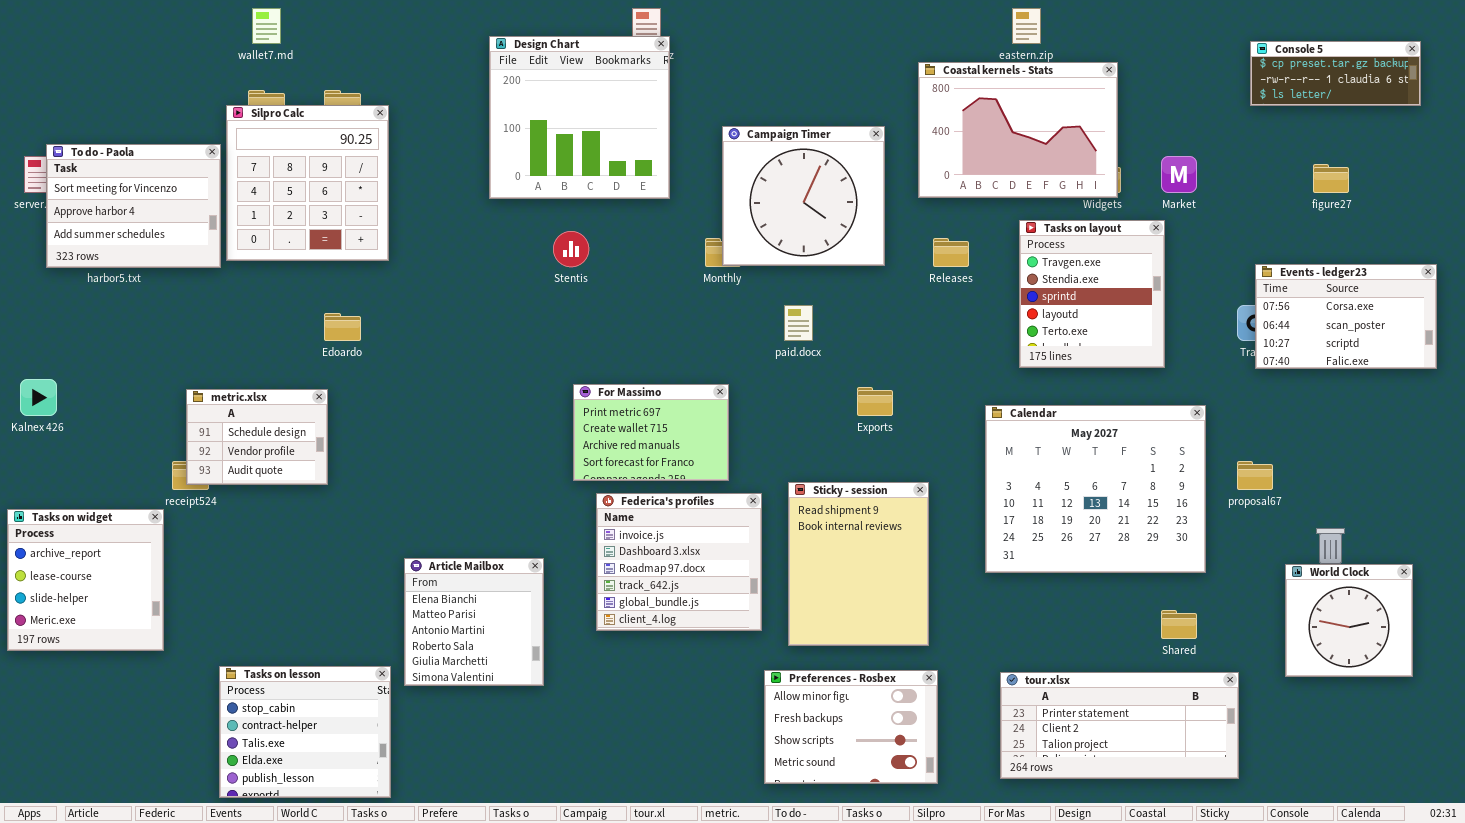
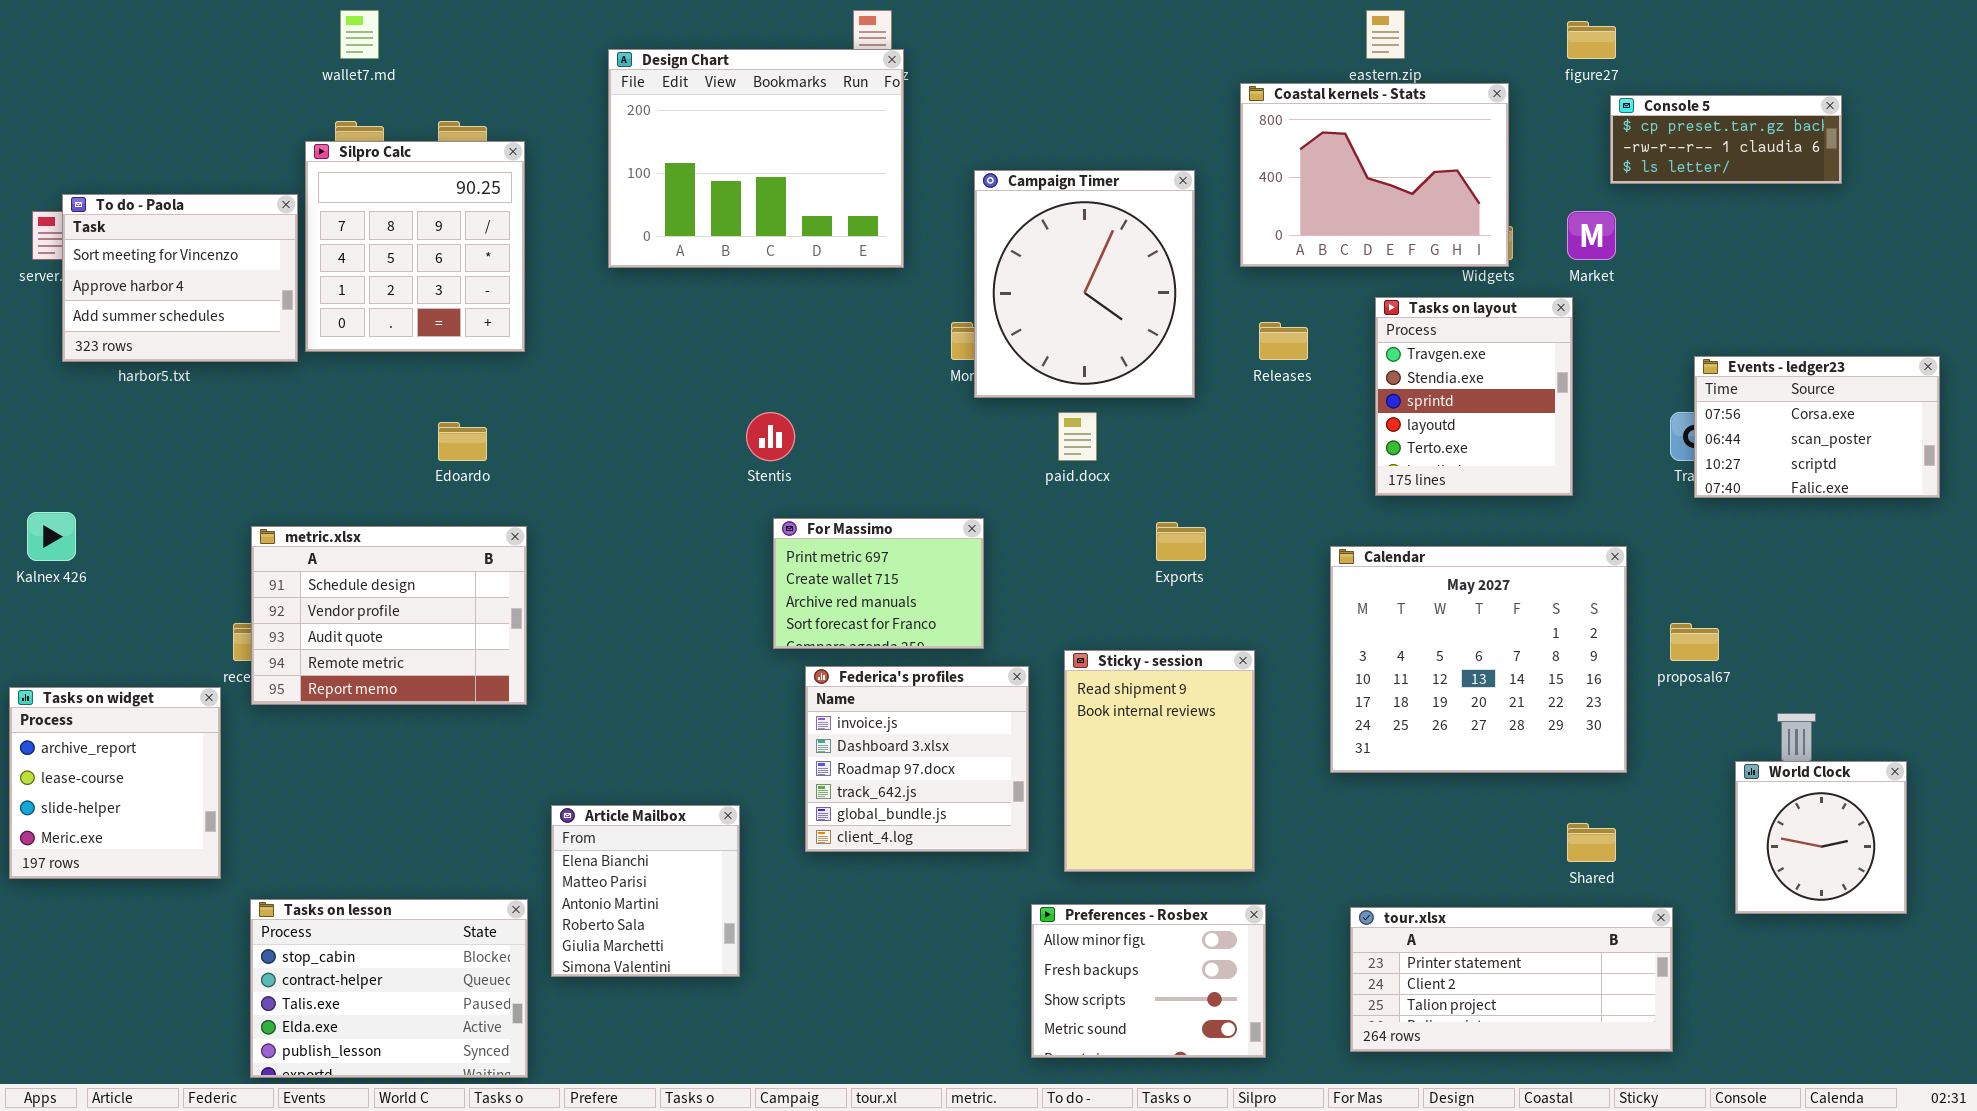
Design Chart: [489,36,670,199] -> [608,49,904,268], resized
Console 5: [1250,41,1421,106] -> [1610,95,1842,184], moved
Campaign Timer: [722,126,885,266] -> [974,170,1195,398], resized
figure27: [1313,164,1349,193] -> [1567,21,1616,59], moved
Stentis: [553,231,589,267] -> [746,412,795,461], moved
metric.xlsx: [186,389,328,485] -> [251,526,527,705], resized
Article Mailbox: [404,558,544,686] -> [551,805,740,977], moved
Tasks on lesson: [219,666,391,798] -> [250,899,528,1078], resized

